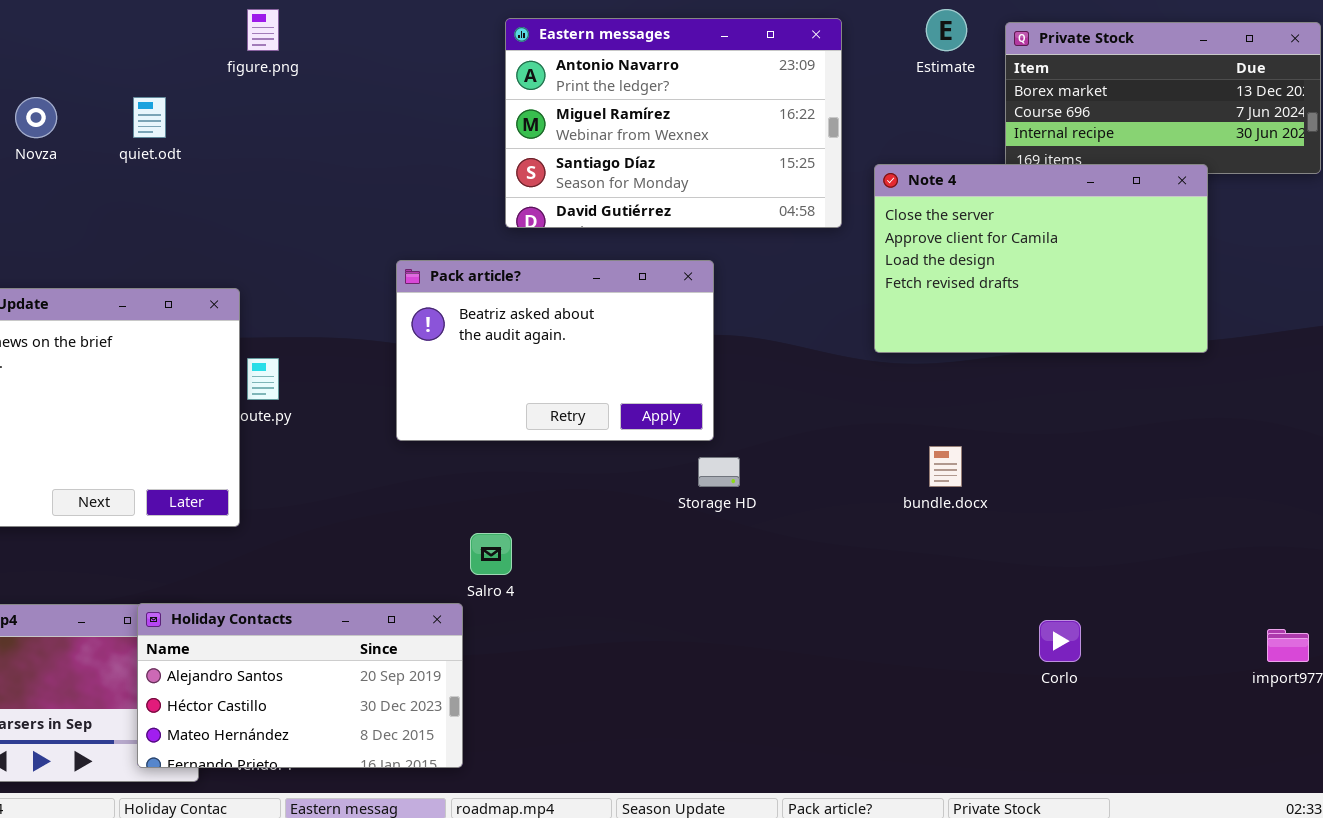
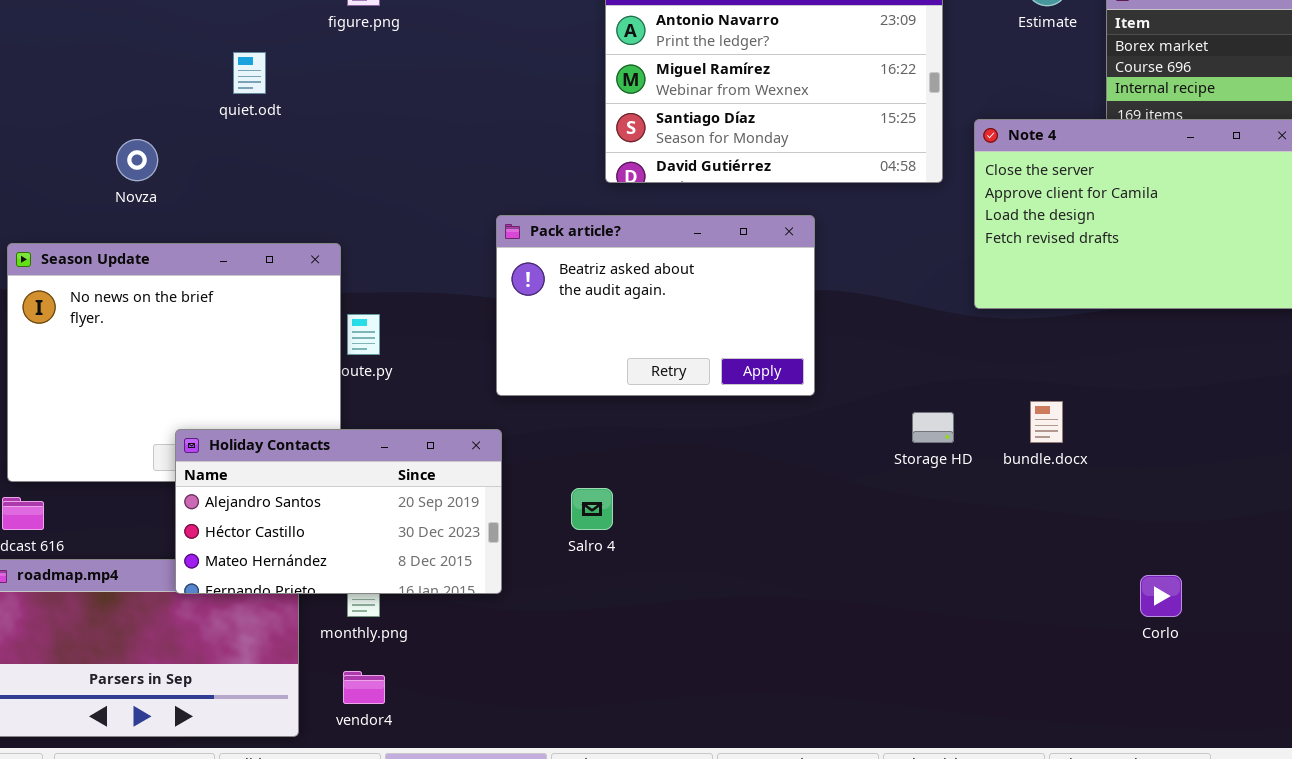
Novza: [15,97,57,138] -> [116,139,158,181], moved
Storage HD: [698,457,740,487] -> [912,412,954,443], moved
Holiday Contacts: [137,603,463,768] -> [175,429,502,594], moved

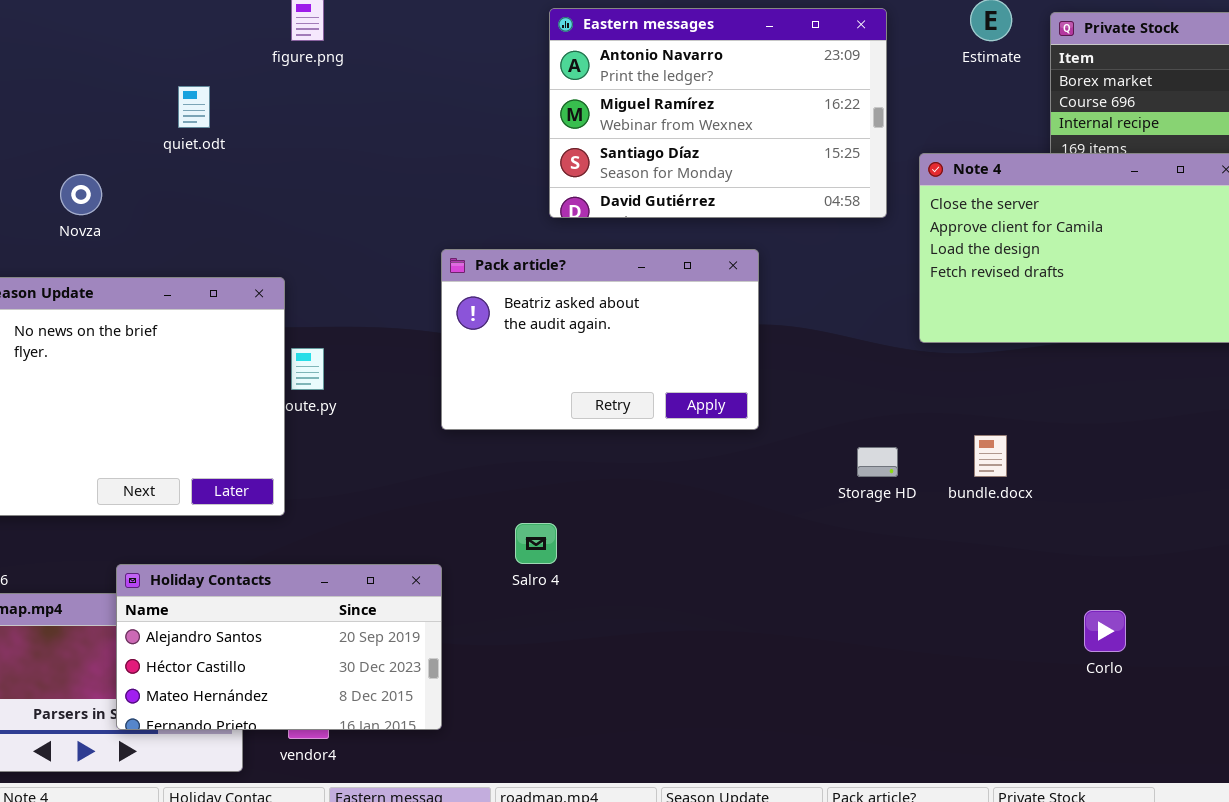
Holiday Contacts: [175,429,502,594] -> [116,564,442,730], moved

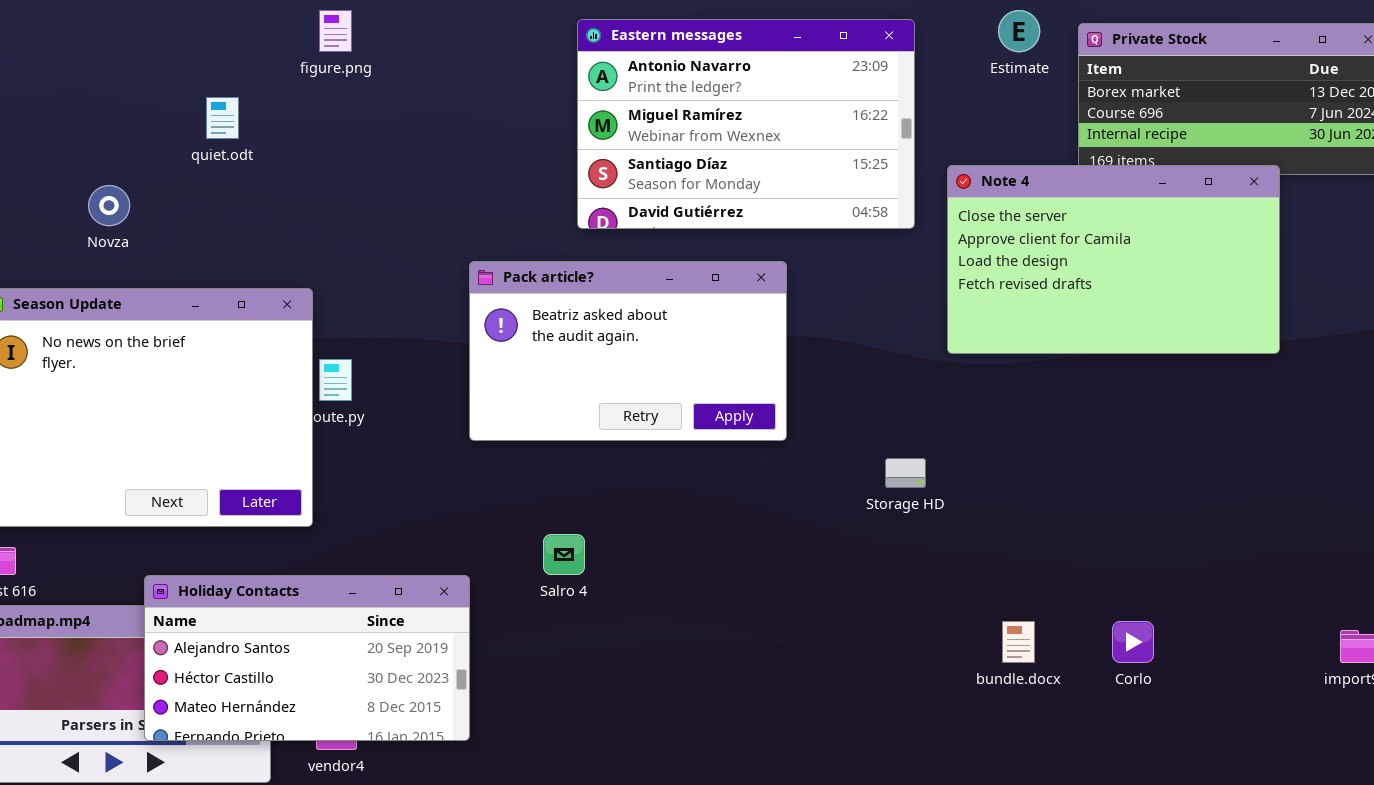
bundle.docx: [974,435,1007,477] -> [1002,621,1035,663], moved

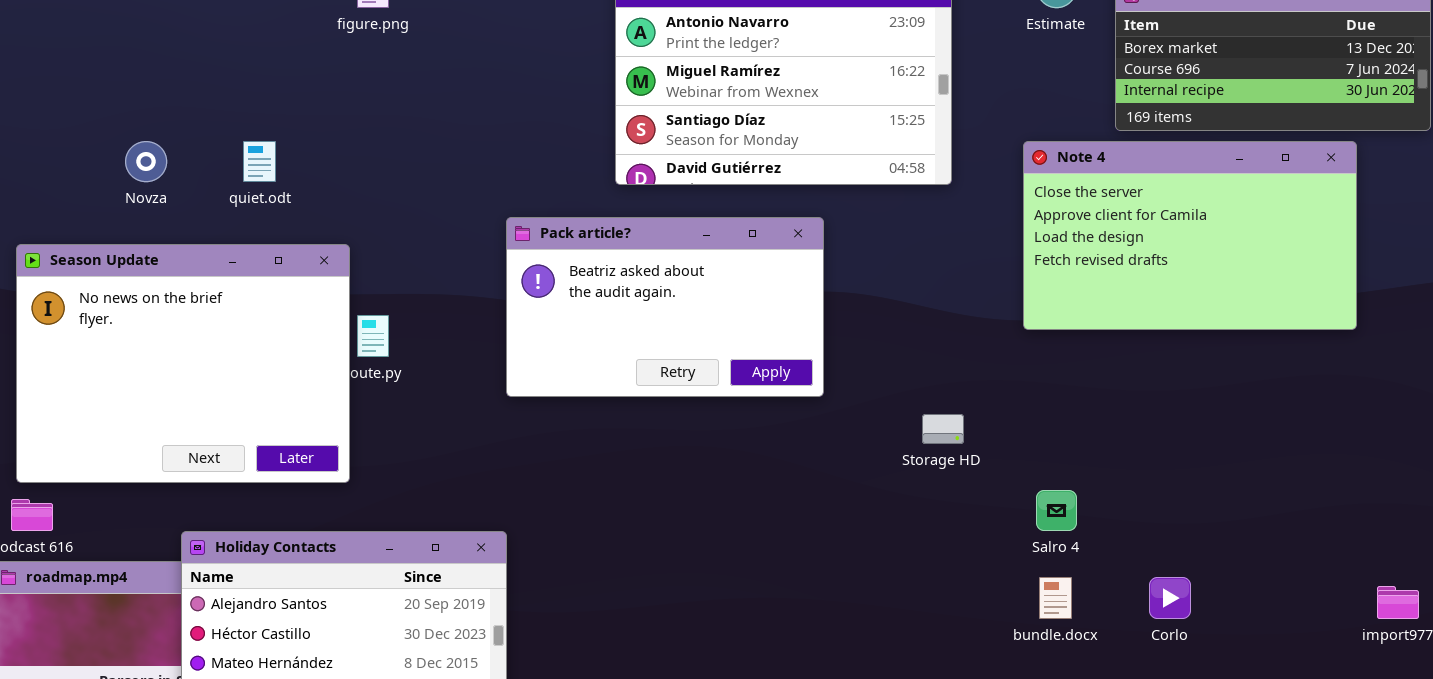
quiet.odt: [206,97,239,139] -> [243,141,276,182], moved
Note 4: [947,165,1280,354] -> [1023,141,1357,330], moved
Salro 4: [543,534,585,575] -> [1036,490,1077,531], moved

